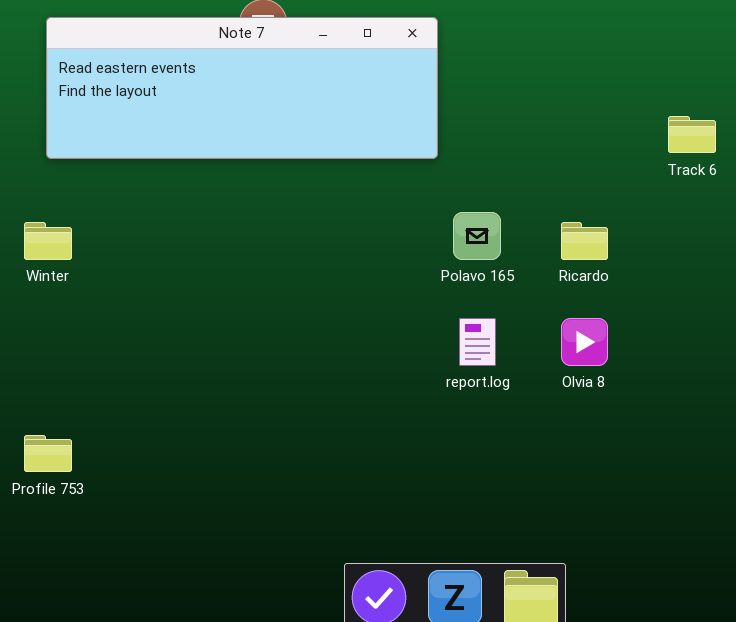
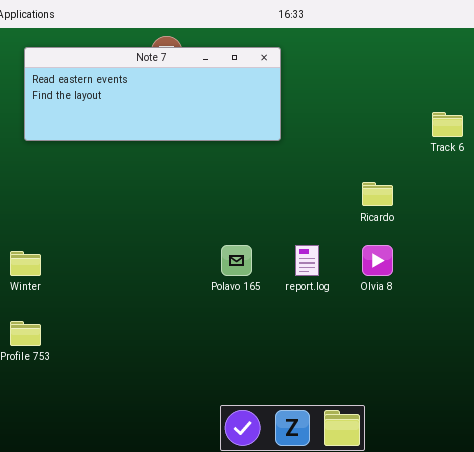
Polavo 165: [453,212,501,260] -> [221,245,252,276], moved
Winter: [24,222,72,260] -> [10,251,41,276], moved

